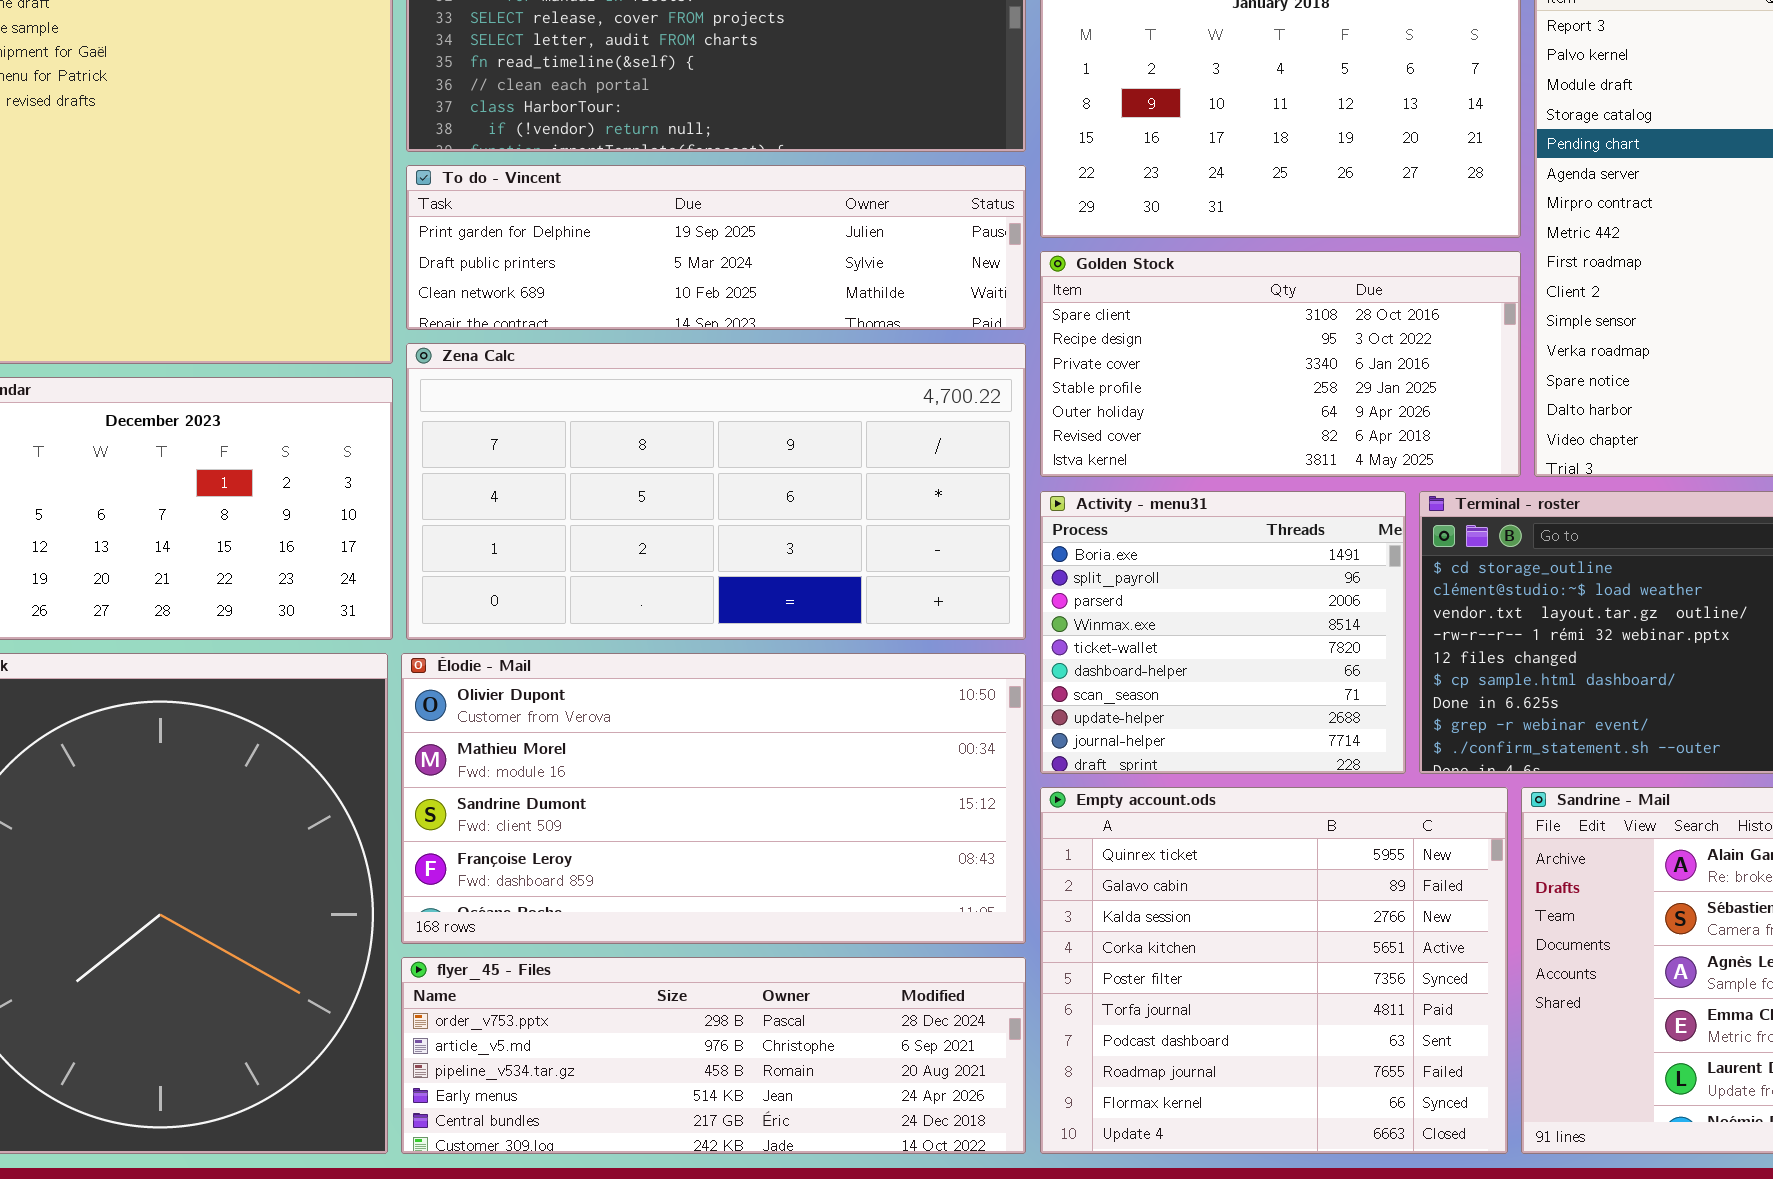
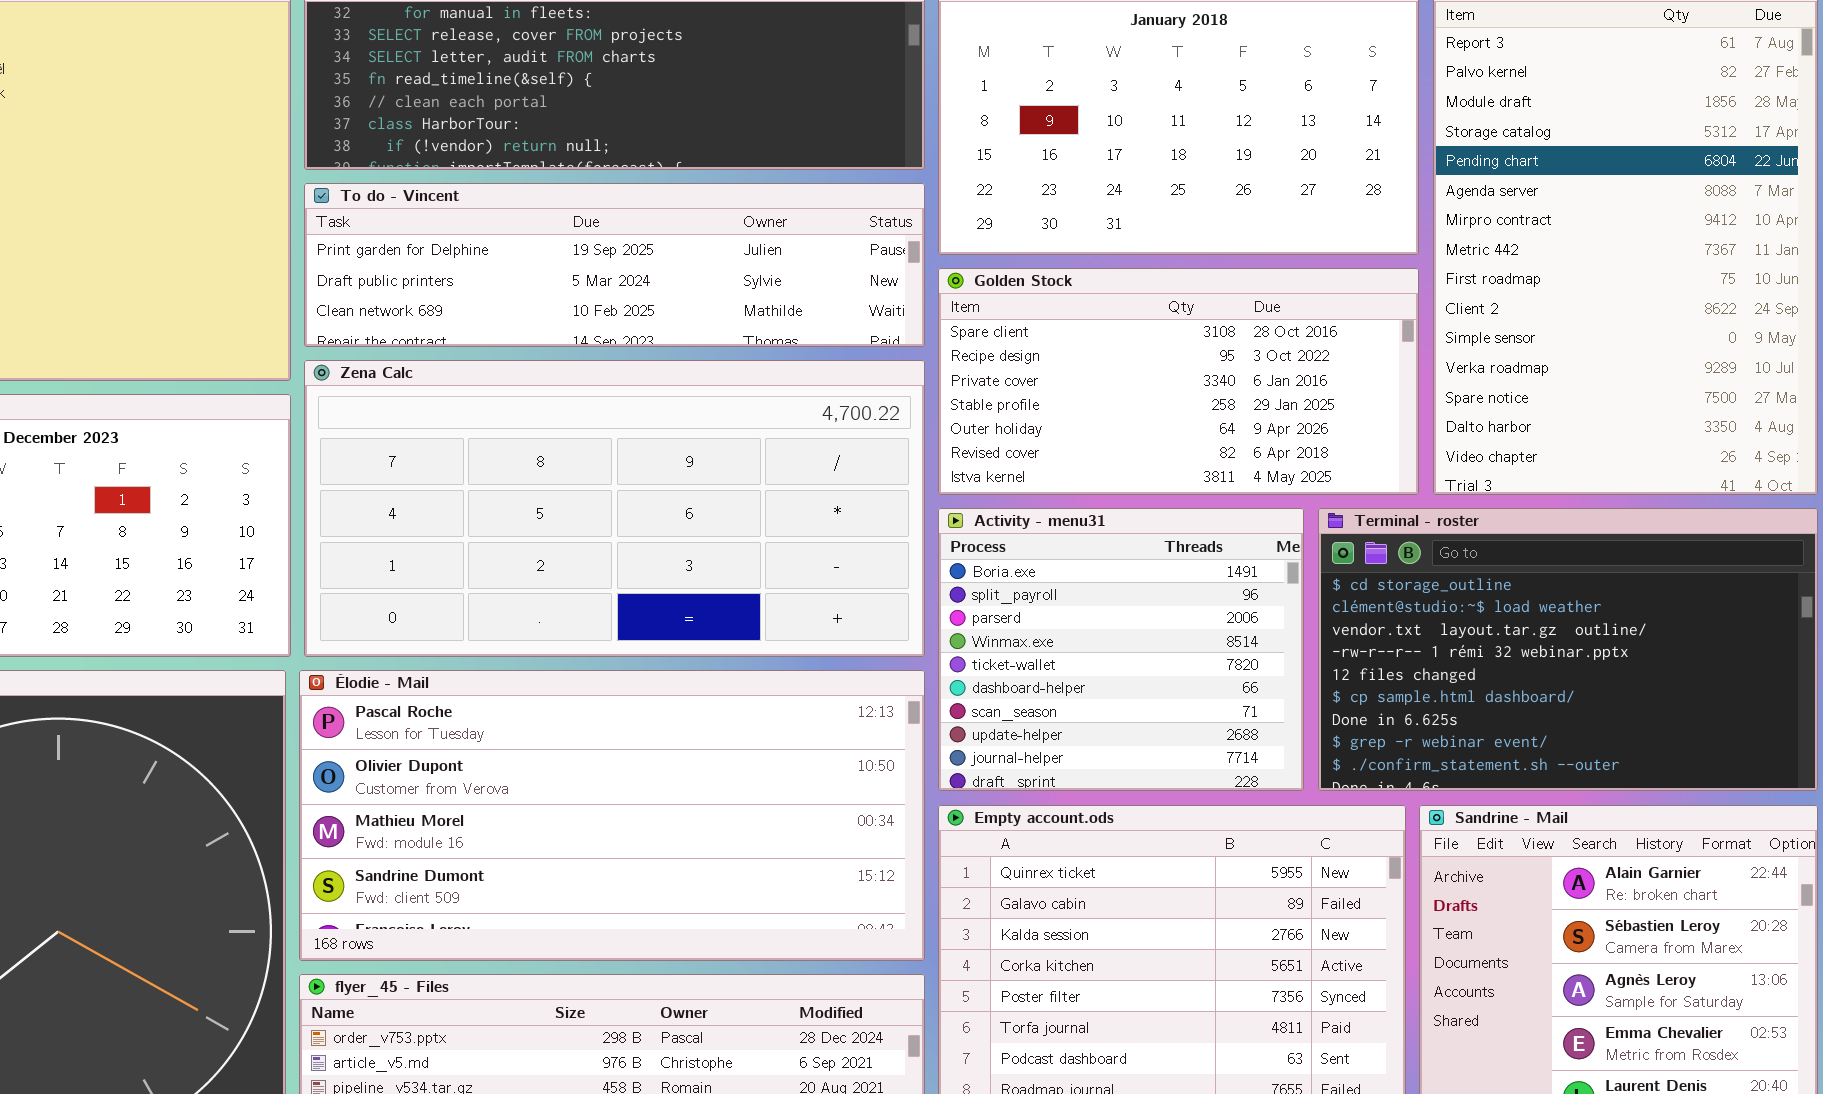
Élodie - Mail: [401,653,1026,944] -> [299,670,925,961], scrolled up 1 row

